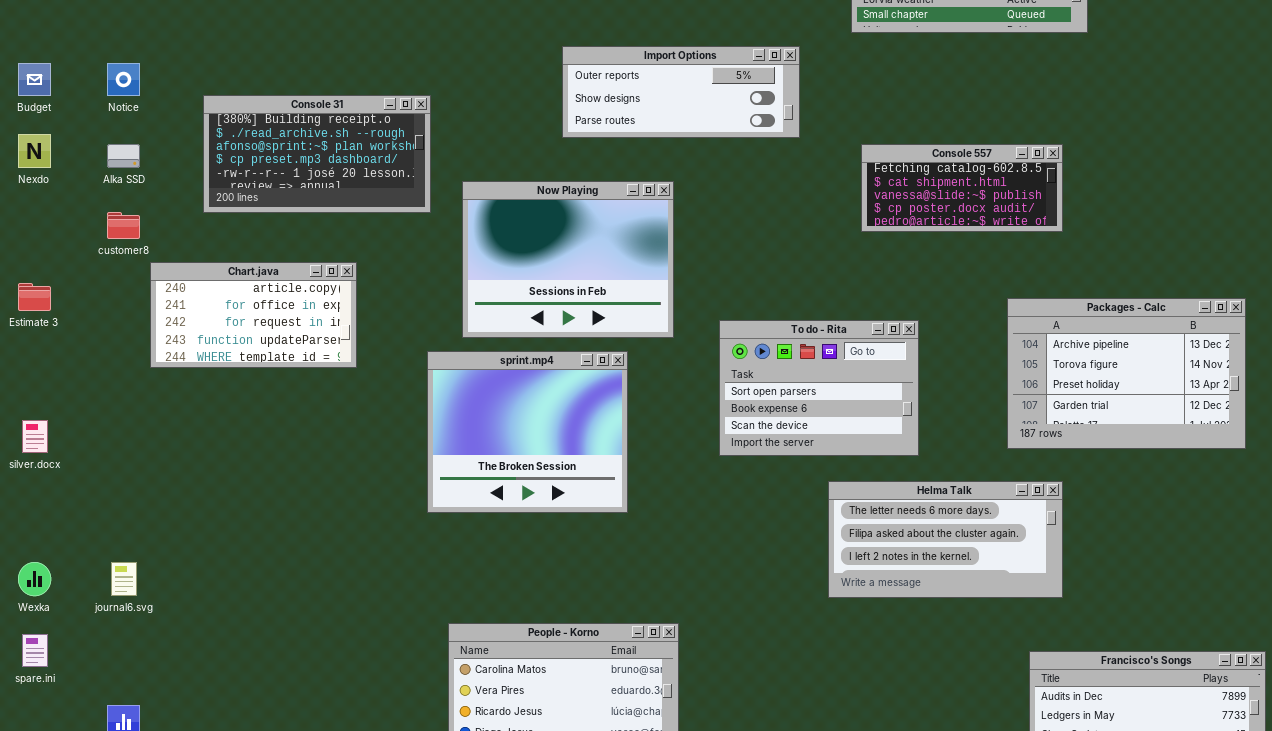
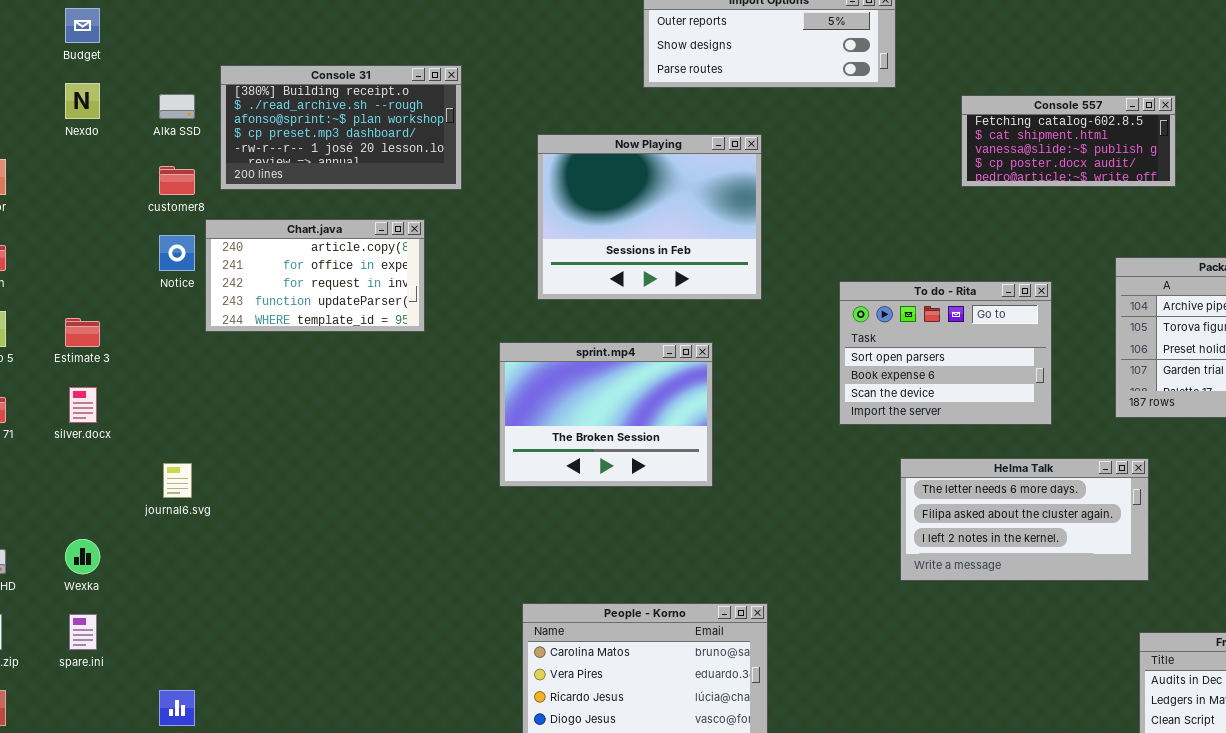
Notice: [107,63,140,96] -> [159,235,195,271], moved
Console 31: [203,95,431,213] -> [220,65,462,190], moved
Estimate 3: [18,283,51,311] -> [65,318,100,347], moved
To do - Rita: [719,320,919,456] -> [839,281,1052,425], moved
sprint.mp4: [427,351,628,513] -> [499,342,713,487], resized
Helma Talk: [828,481,1063,598] -> [900,458,1149,581], moved
journal6.svg: [111,562,137,596] -> [163,463,192,498], moved

